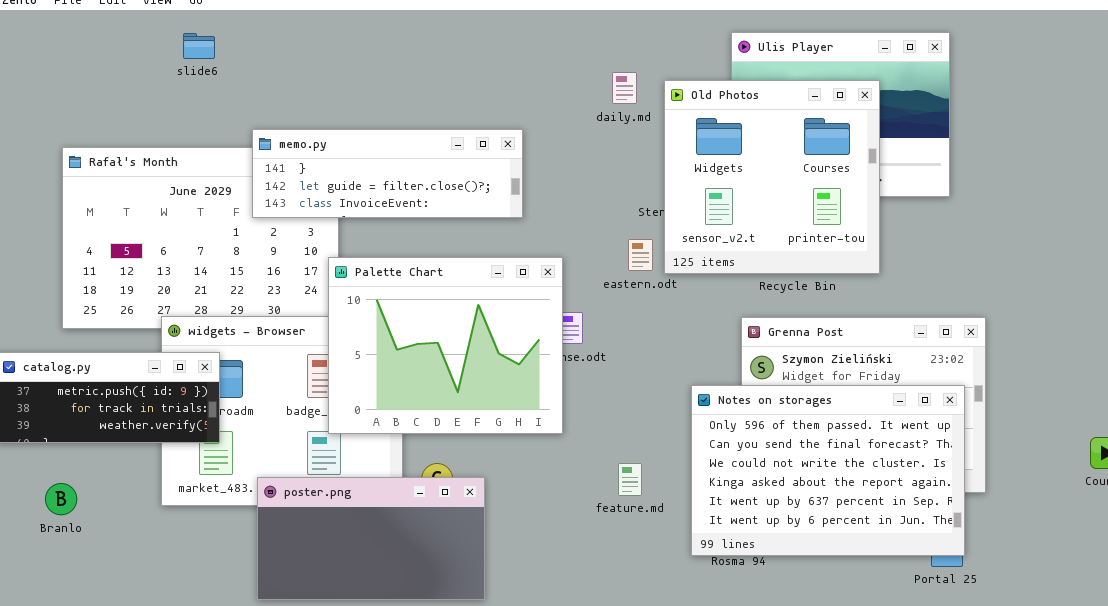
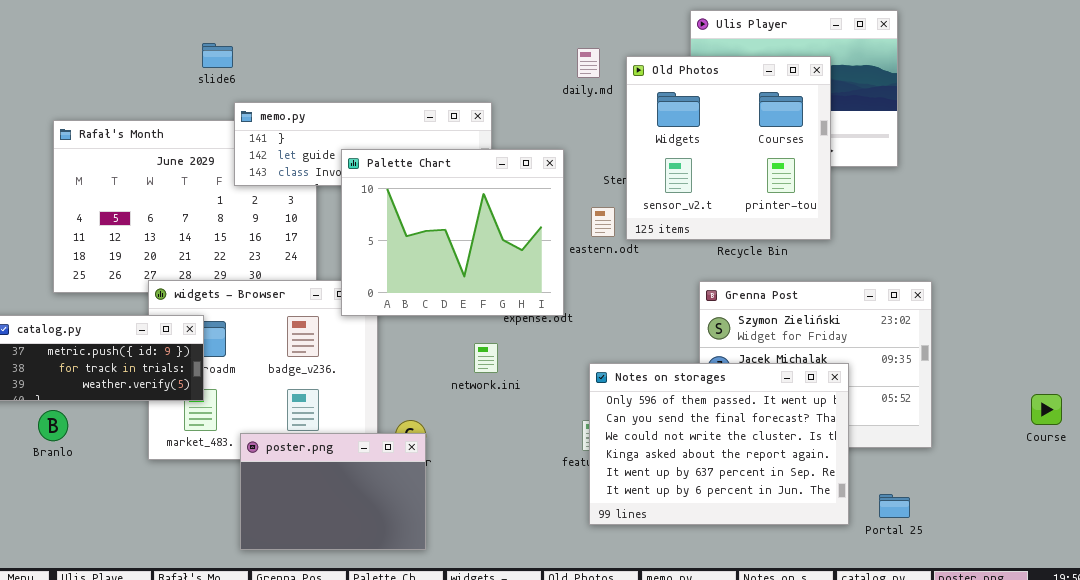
slide6: [183,33,215,59] -> [202,43,233,68], moved
Palette Chart: [328,257,563,434] -> [341,149,564,316], moved
Notes on storages: [691,385,965,556] -> [589,363,849,525], moved
poster.png: [257,477,485,600] -> [240,433,426,550], resized
Branlo: [45,483,77,515] -> [38,410,68,441], moved

